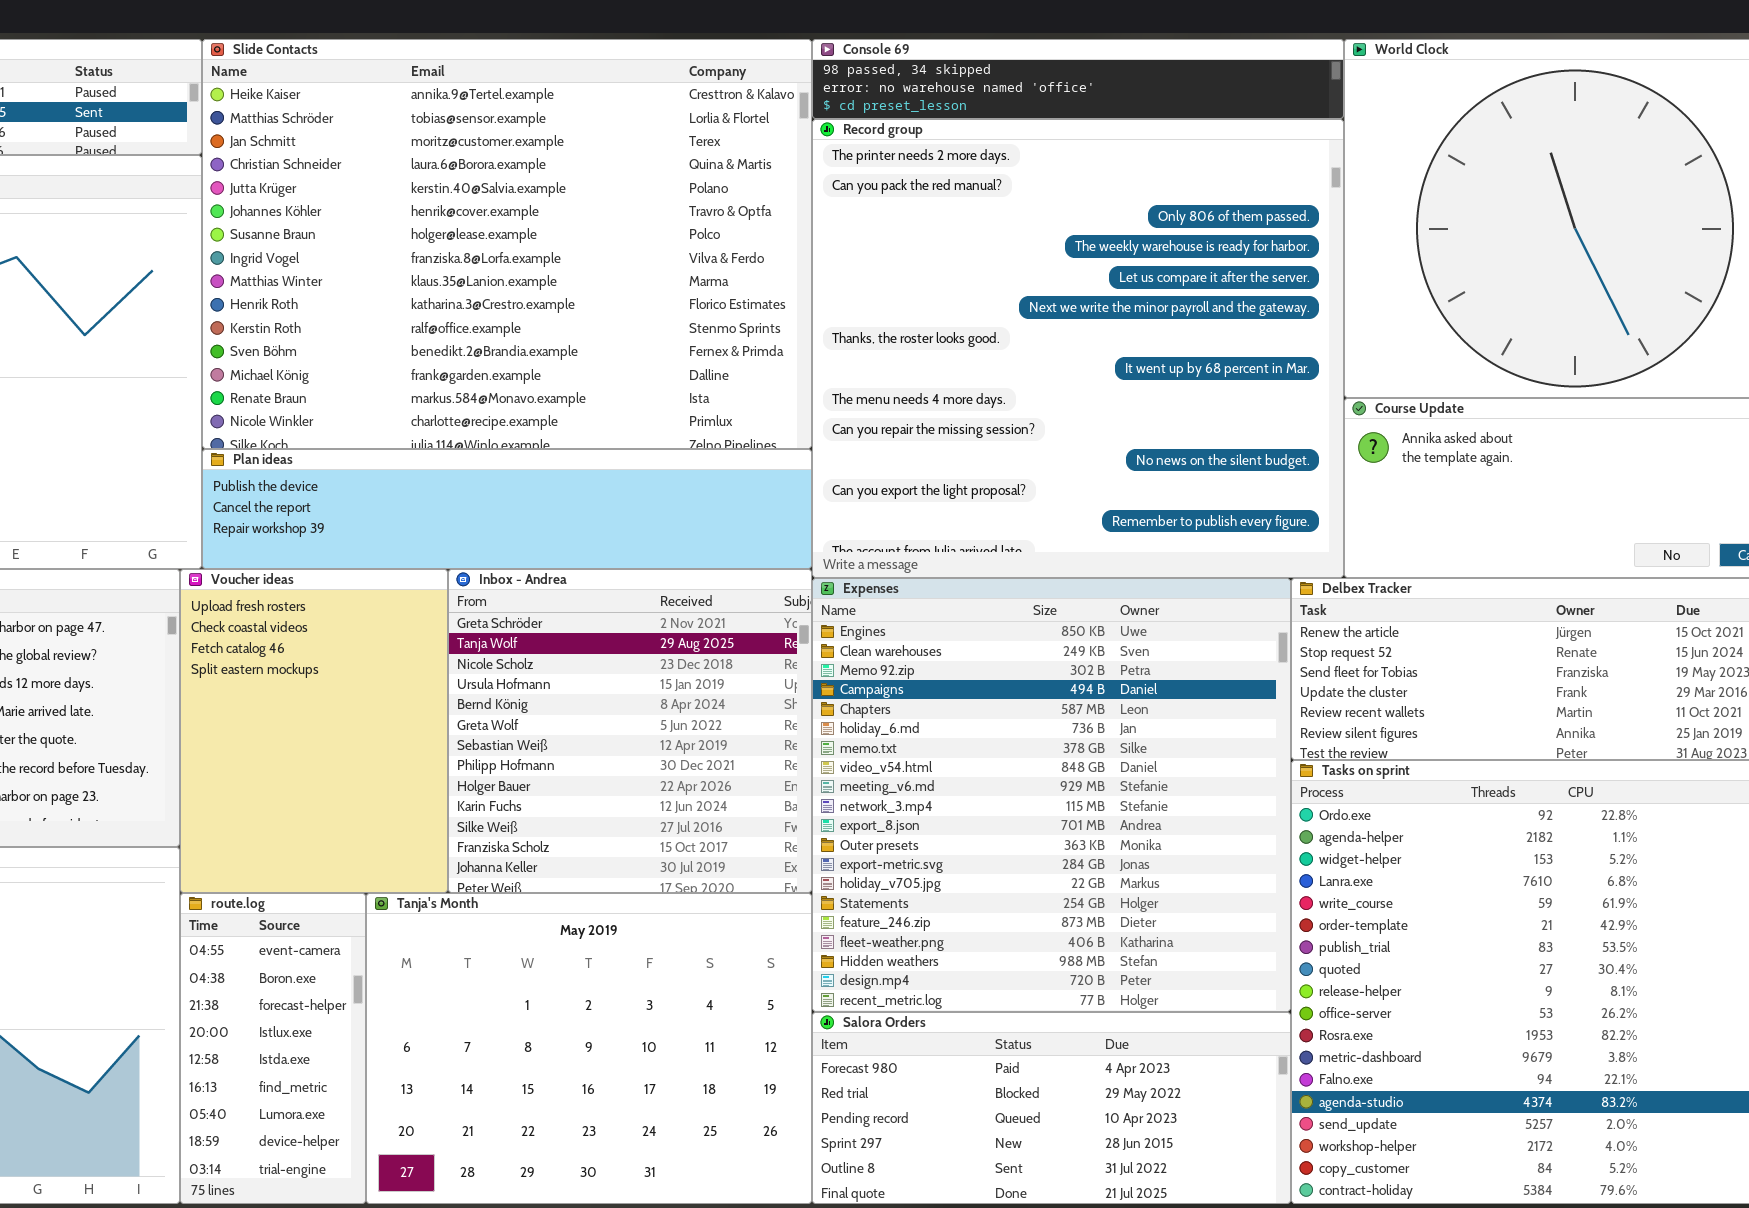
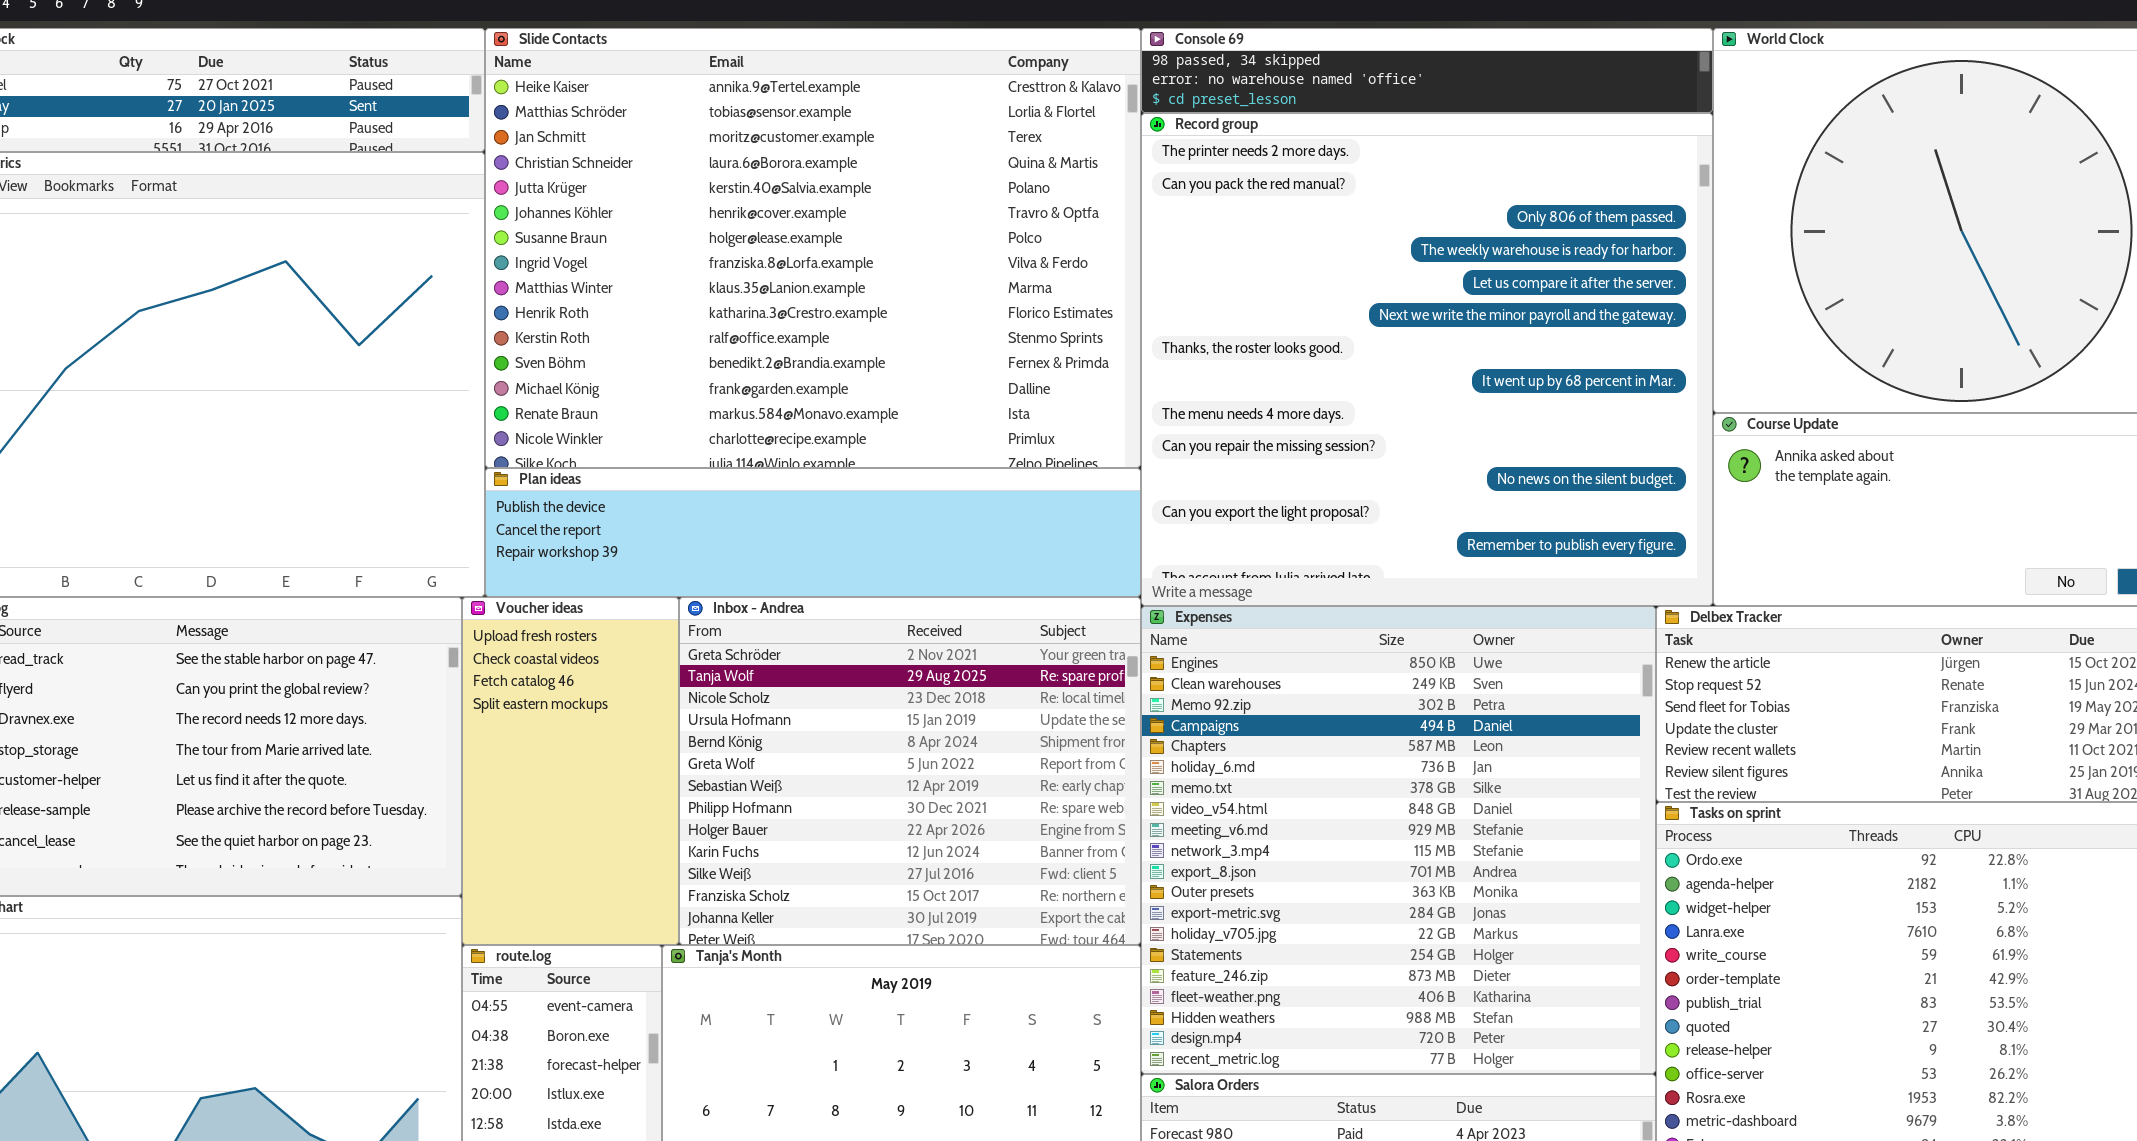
Voucher ideas: [180,569,448,893] -> [462,597,679,945], resized
Inbox - Andrea: [448,569,812,893] -> [679,597,1141,945], resized

